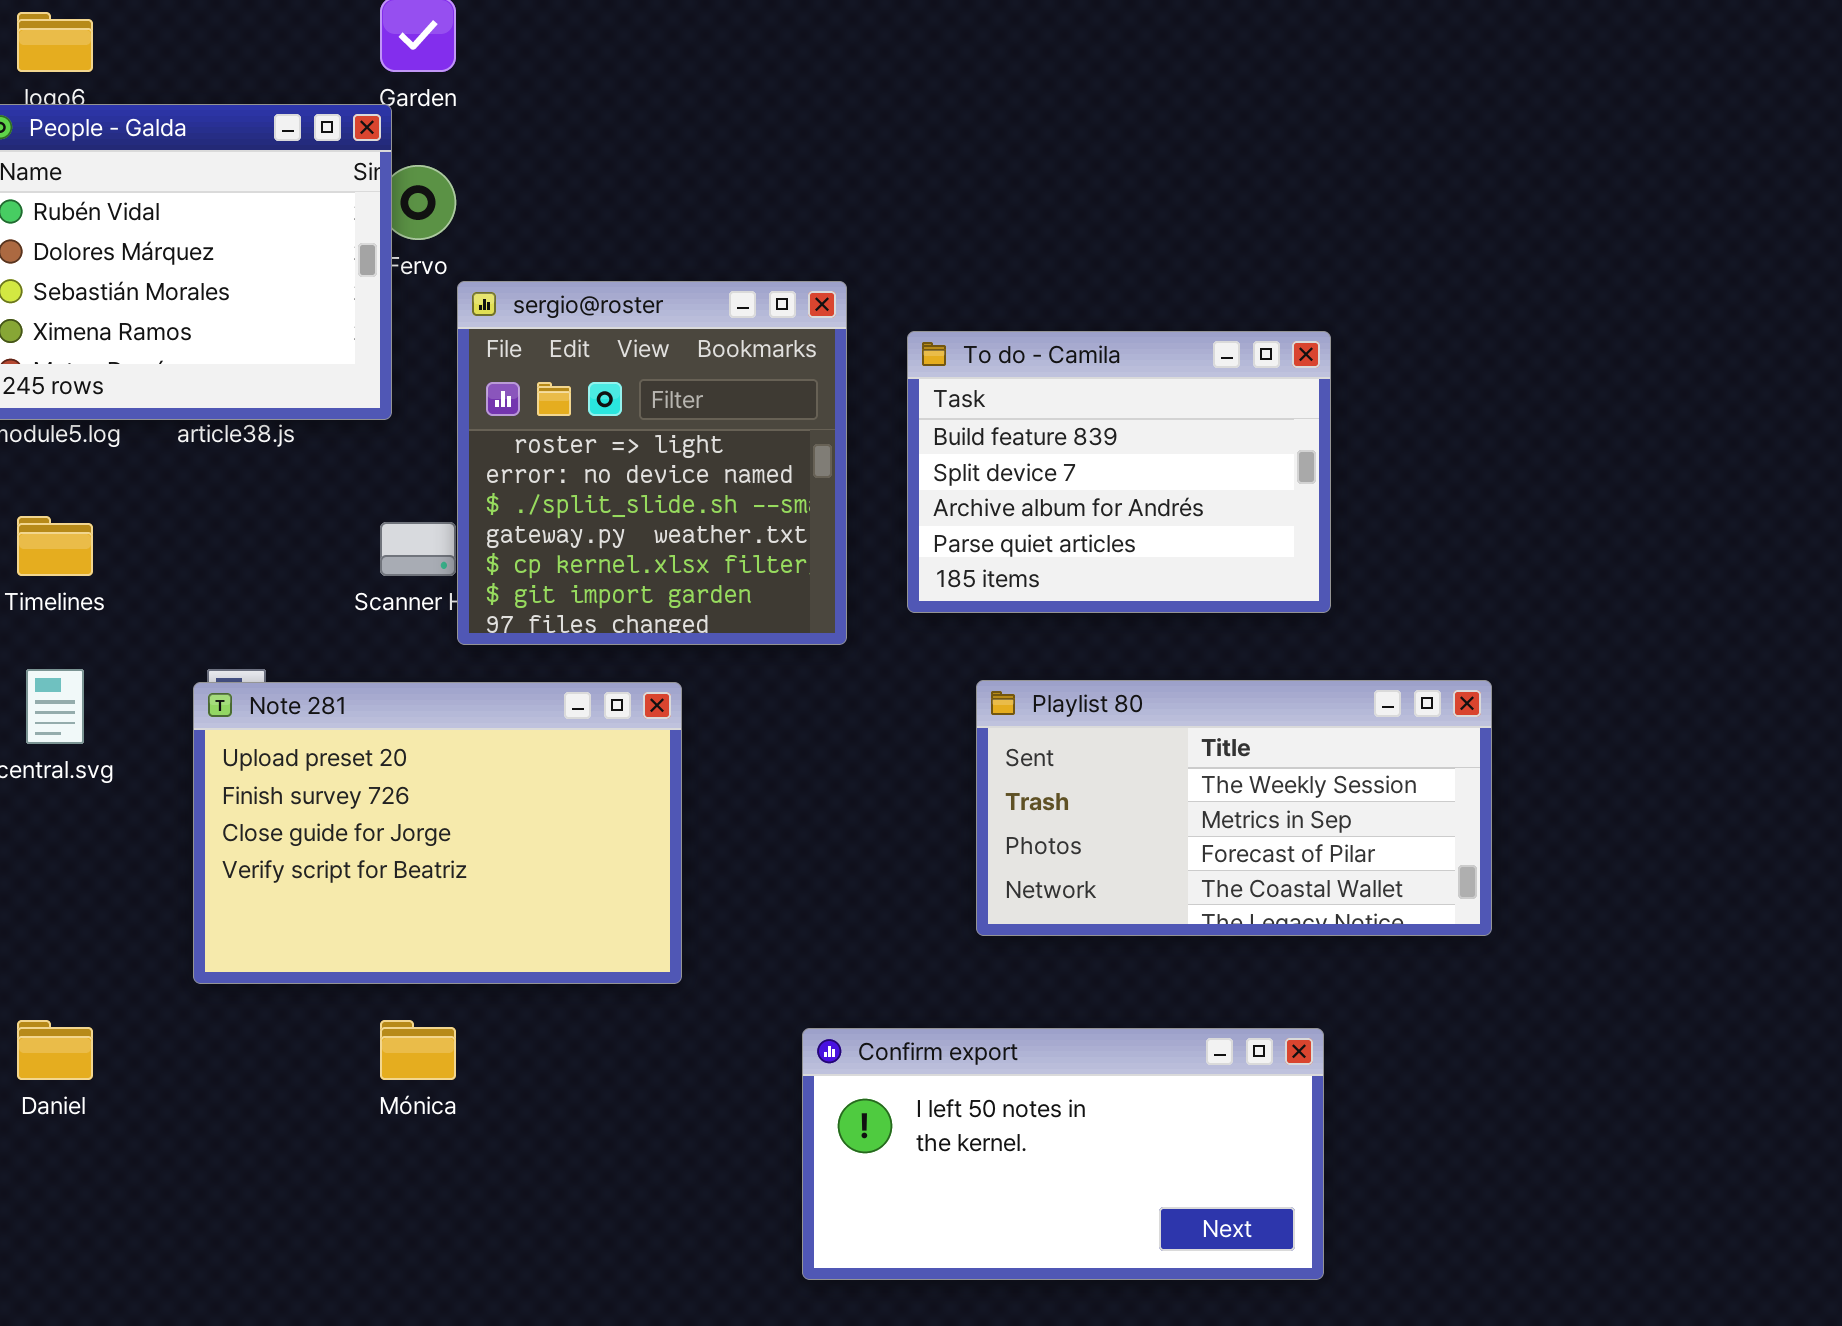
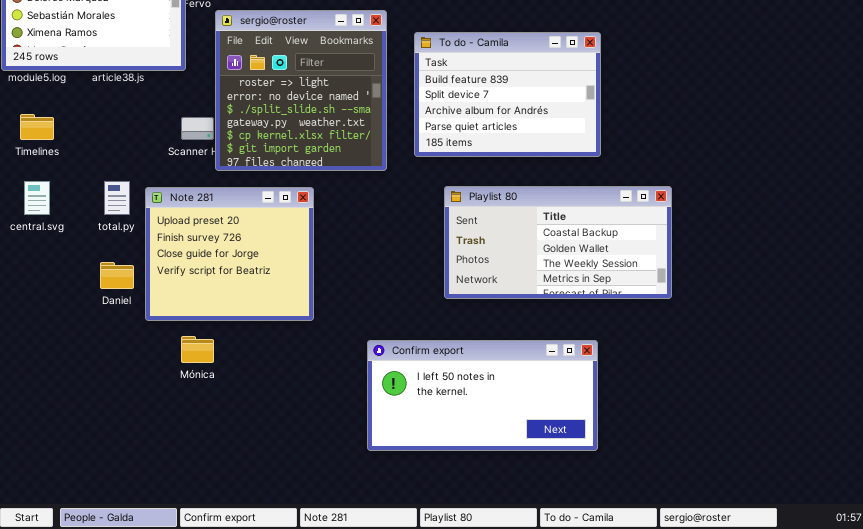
Playlist 80: [976,680,1492,936] -> [444,186,672,299], scrolled up 2 rows
Note 281: [193,682,682,984] -> [145,187,314,321], resized
Daniel: [17,1020,93,1080] -> [100,262,134,289], moved

